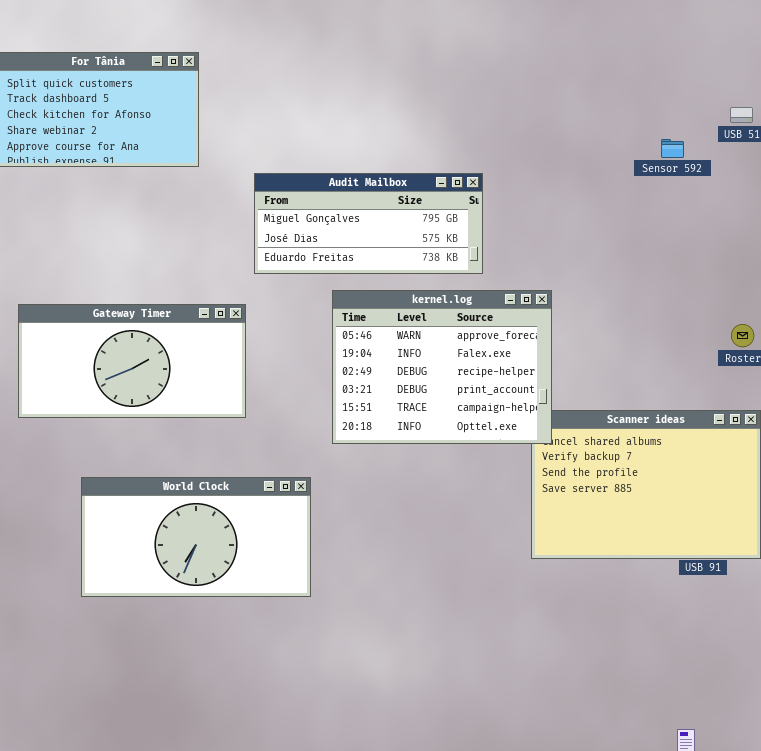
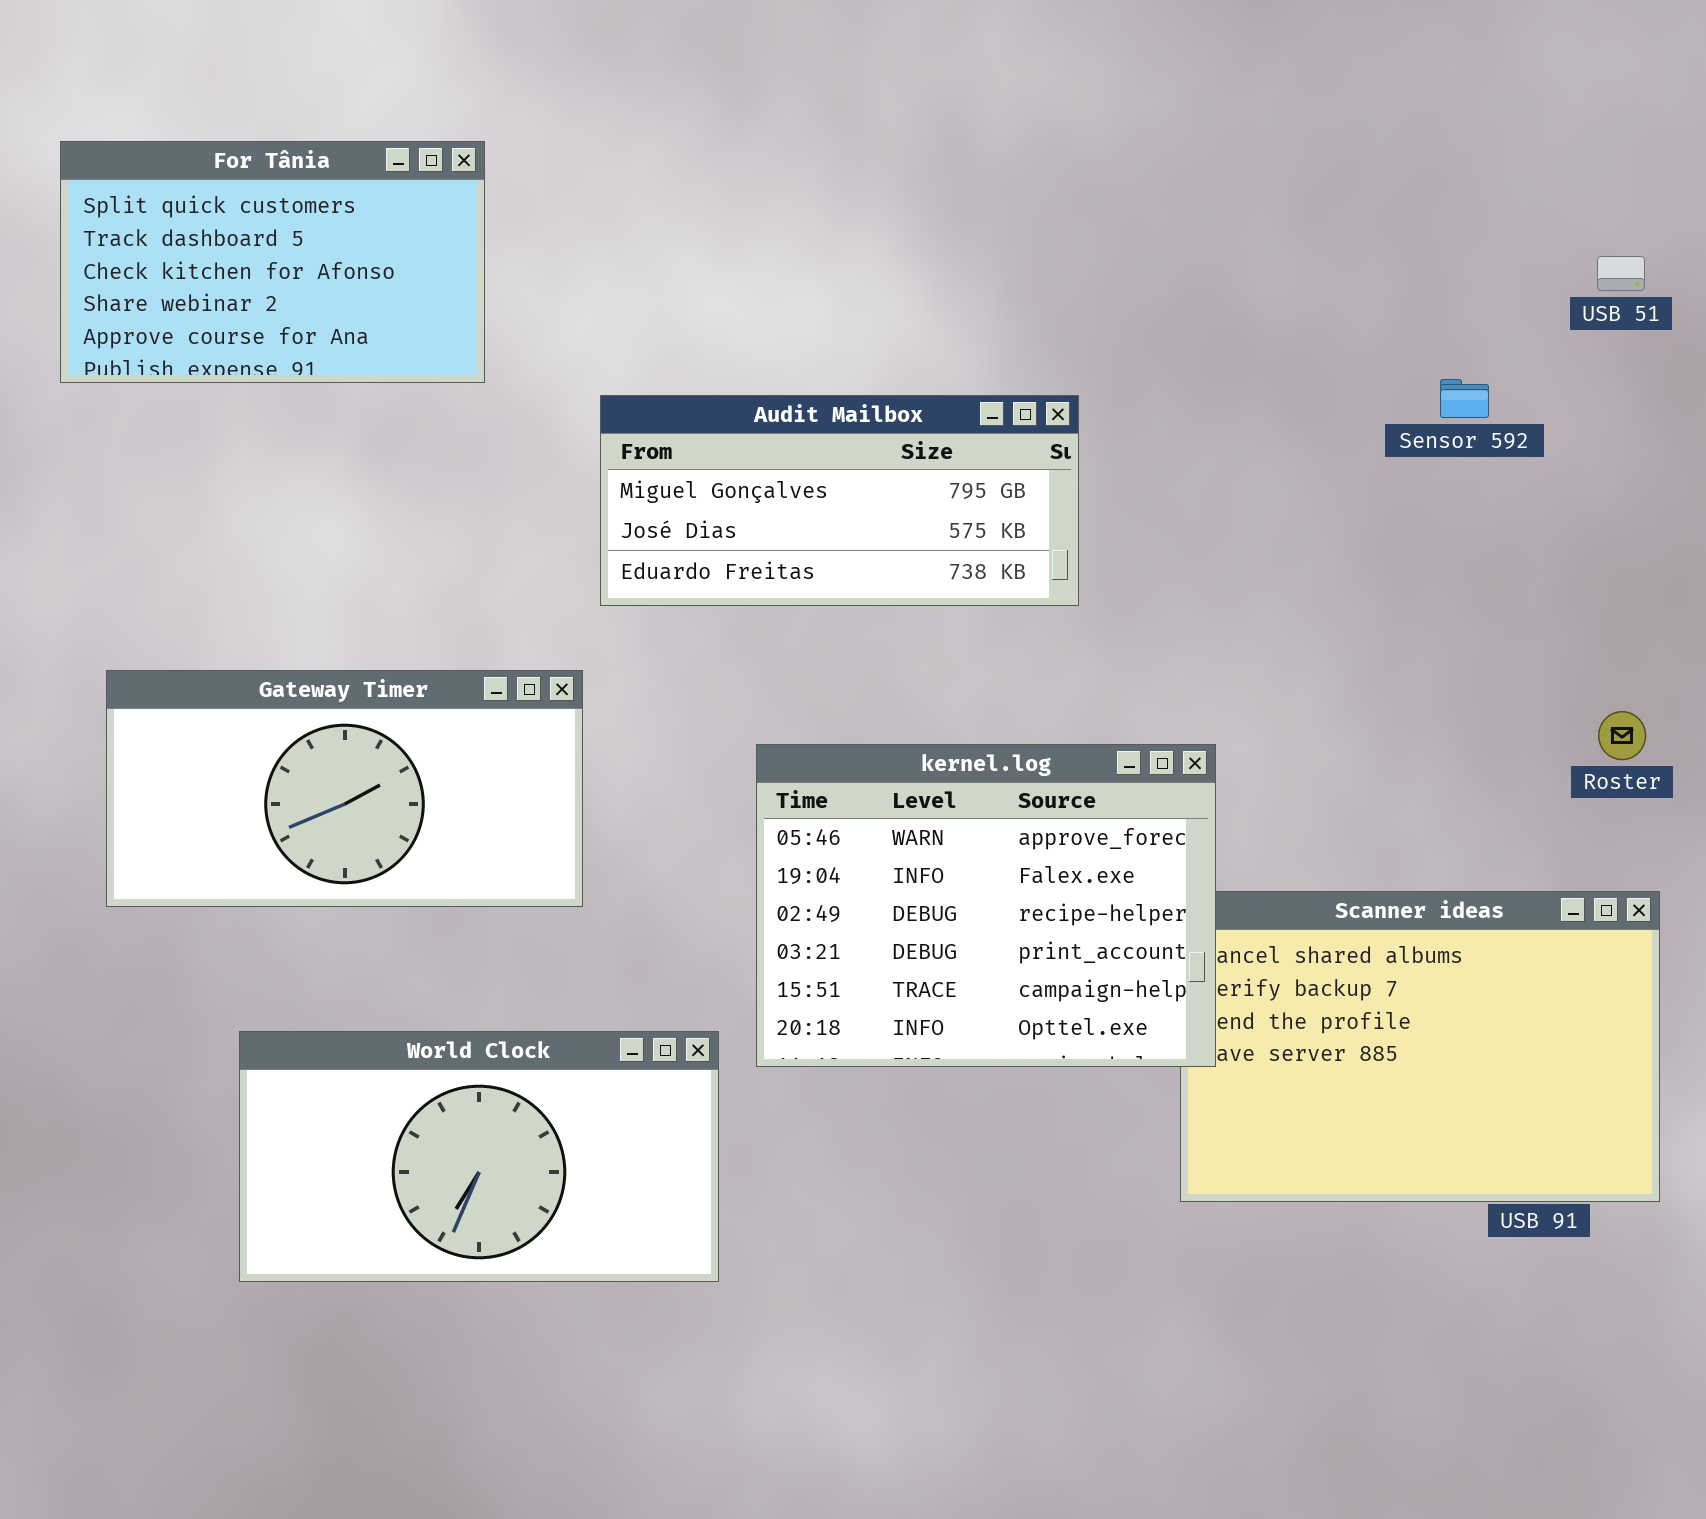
Sensor 592: [661,139,684,158] -> [1440,379,1489,418], moved
kernel.log: [332,290,552,444] -> [756,744,1216,1067], moved

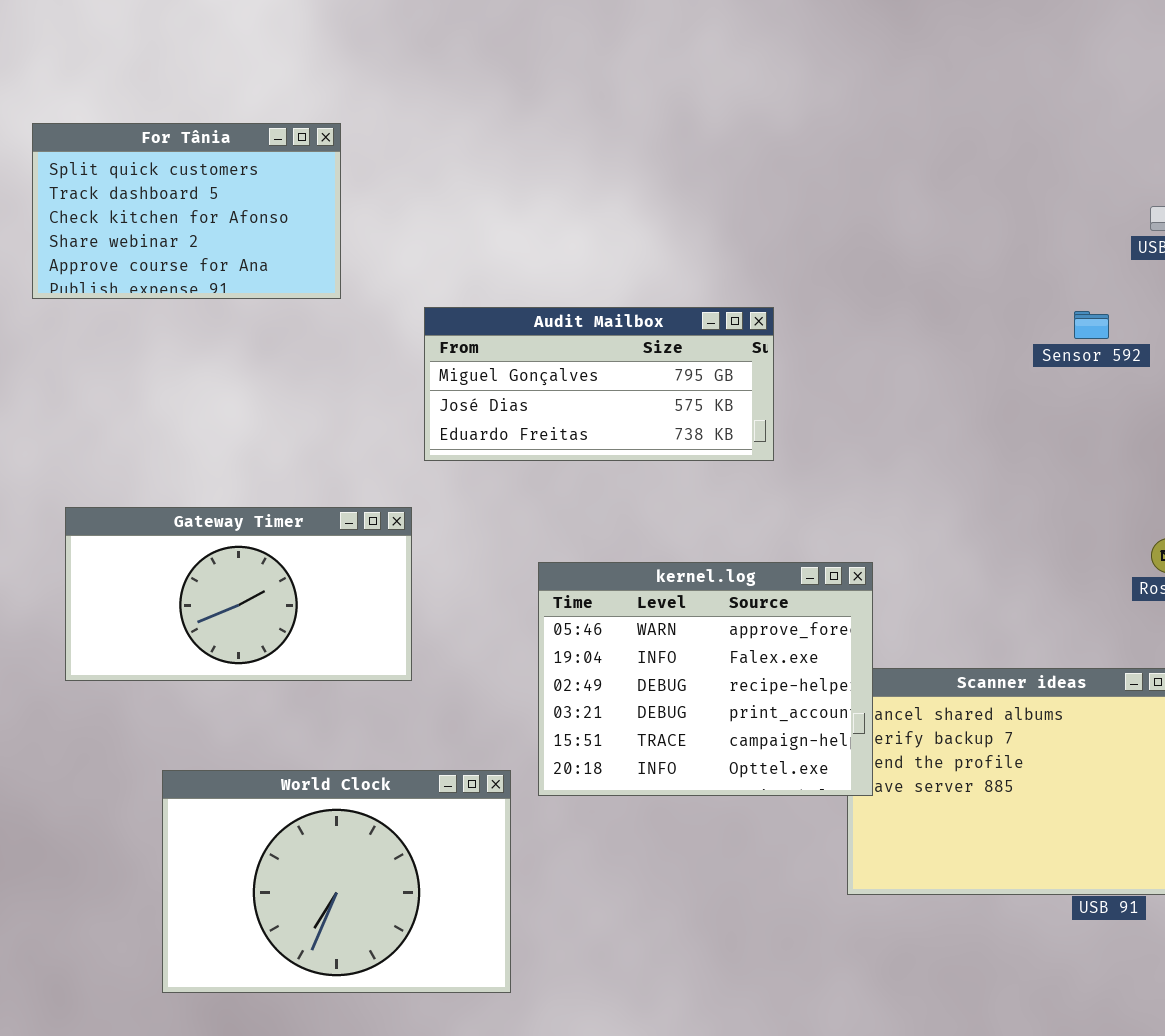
Sensor 592: [1440,379,1489,418] -> [1074,311,1109,339], moved
World Clock: [239,1031,719,1282] -> [162,770,511,993], resized

